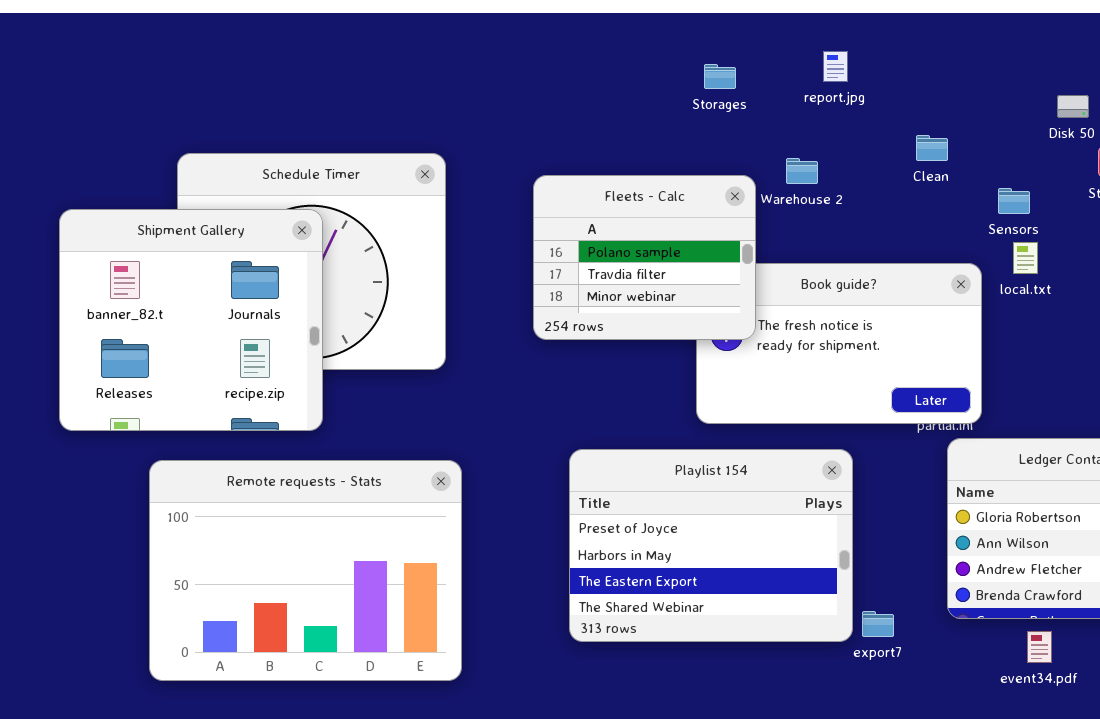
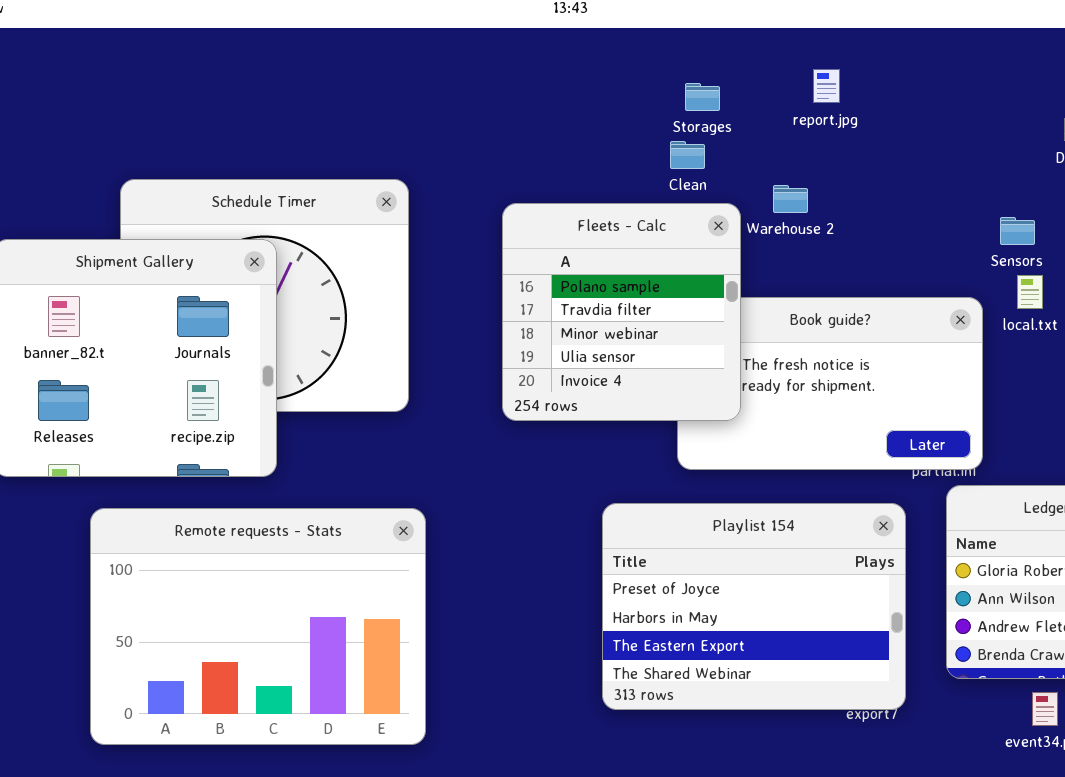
Clean: [916,135,948,161] -> [670,141,705,169], moved
Fleets - Calc: [533,175,756,340] -> [502,203,741,421], resized
Playlist 154: [569,449,853,642] -> [602,503,906,710], moved

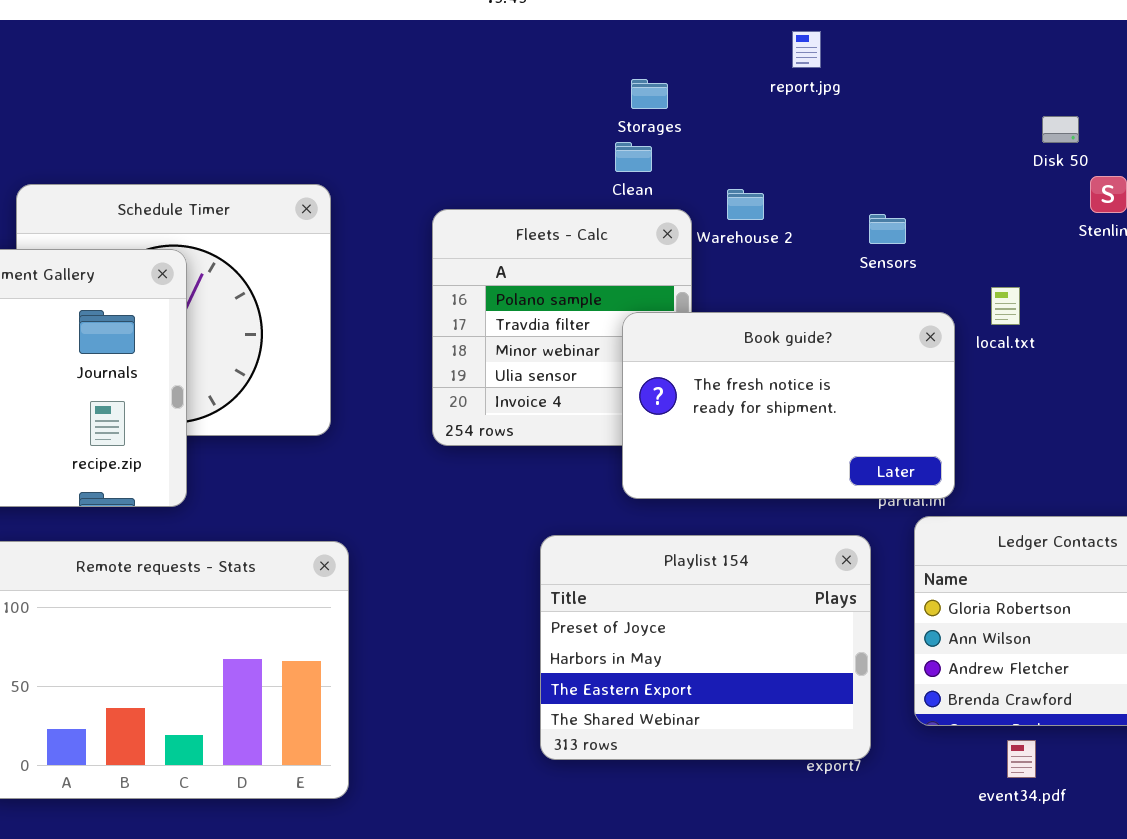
report.jpg: [813,69,840,103] -> [792,31,821,68], moved
Sensors: [1000,217,1035,245] -> [869,214,906,244], moved
Book guide?: [677,297,983,470] -> [622,312,955,499], raised

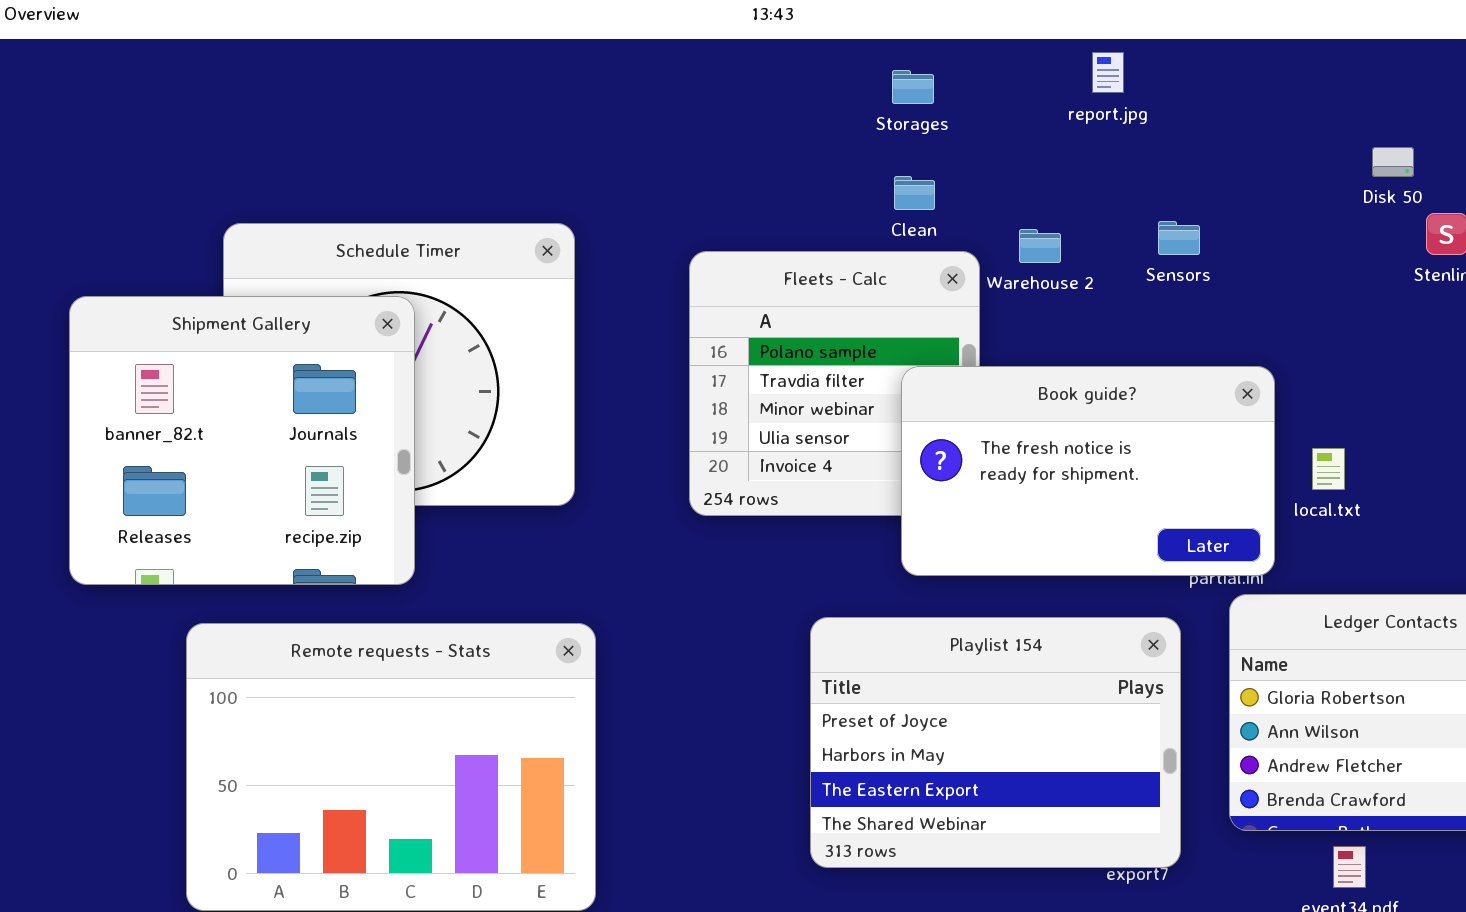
Storages: [631,79,668,109] -> [892,70,934,104], moved
Sensors: [869,214,906,244] -> [1158,221,1200,255], moved
local.txt: [991,287,1020,325] -> [1312,448,1345,490], moved

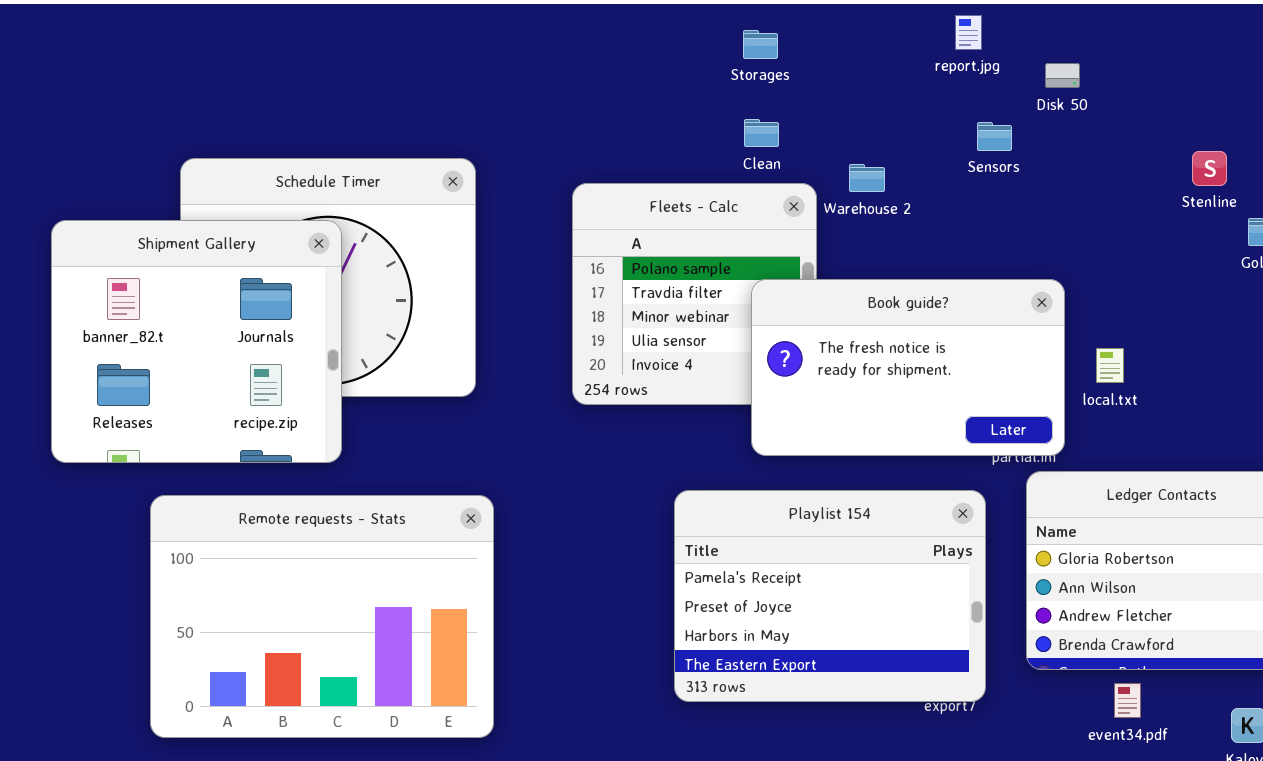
report.jpg: [1092,52,1124,93] -> [955,15,982,50], moved
Disk 50: [1372,147,1414,177] -> [1045,63,1080,88], moved
Sensors: [1158,221,1200,255] -> [977,122,1012,151], moved
Playlist 154: [810,617,1181,868] -> [674,490,986,702], scrolled up 1 row

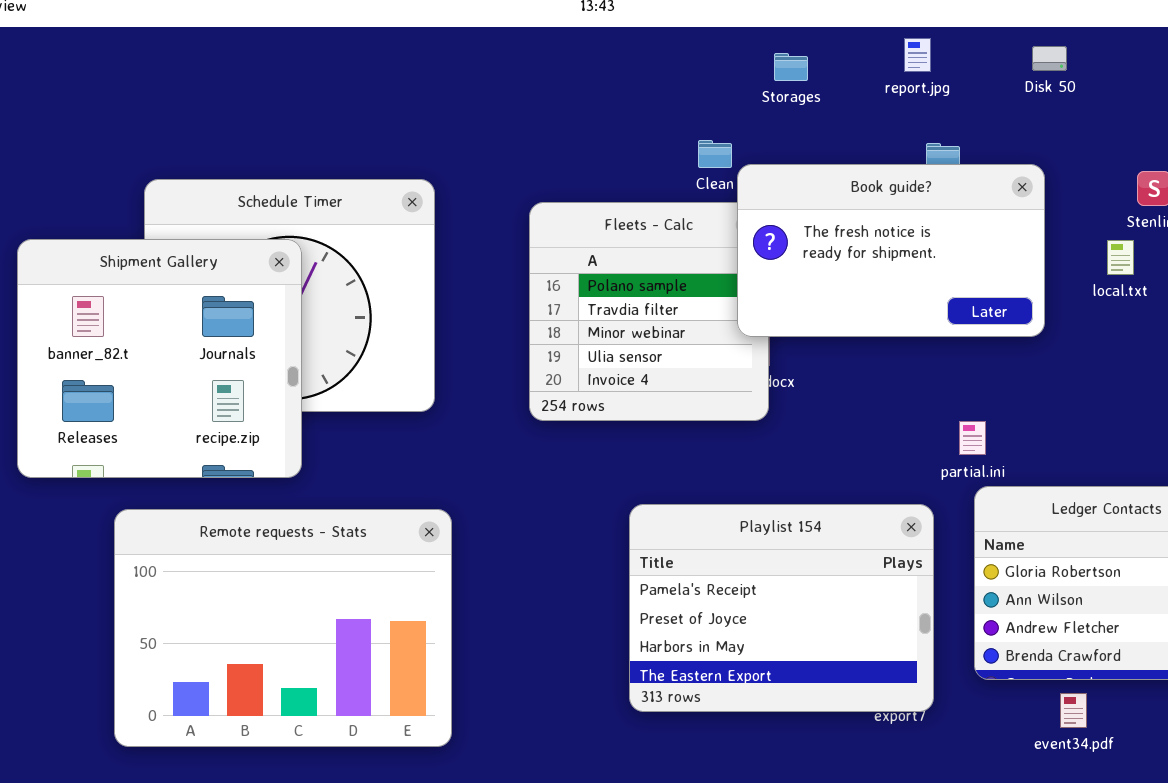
Storages: [743,30,778,59] -> [774,53,808,81], moved
Disk 50: [1045,63,1080,88] -> [1032,46,1067,71], moved
Book guide?: [751,279,1065,456] -> [737,164,1045,337], moved
local.txt: [1096,348,1124,383] -> [1107,240,1134,275], moved

